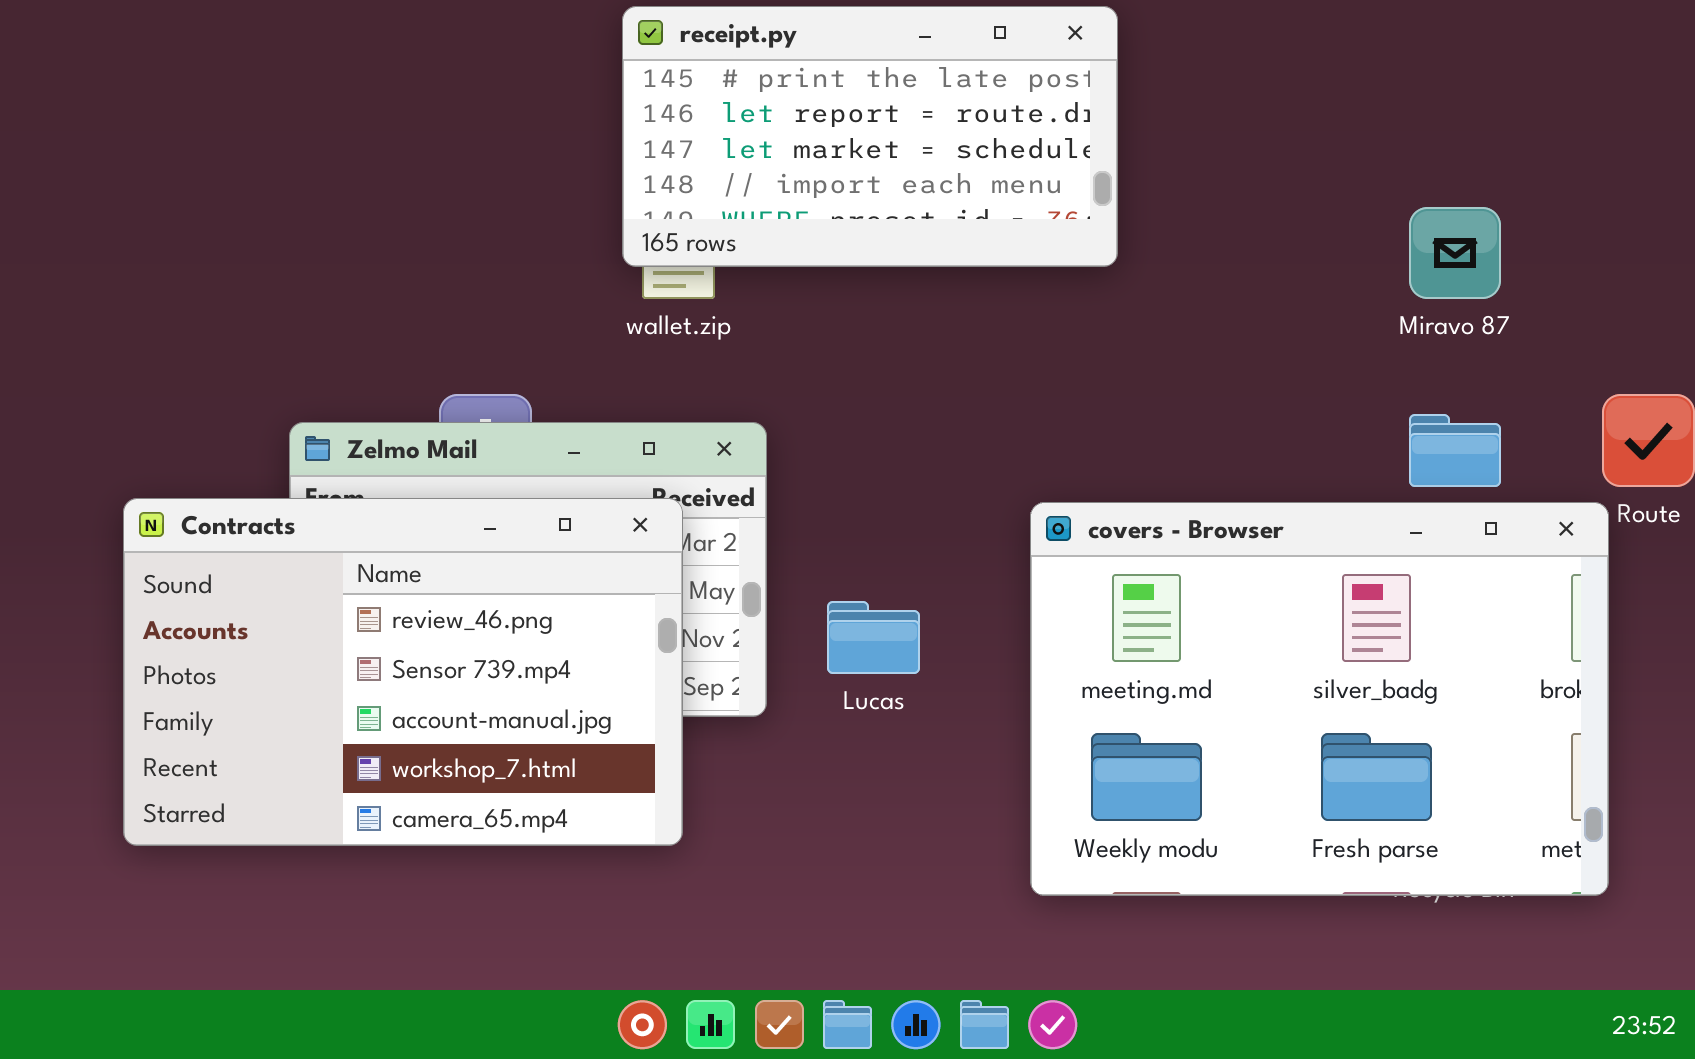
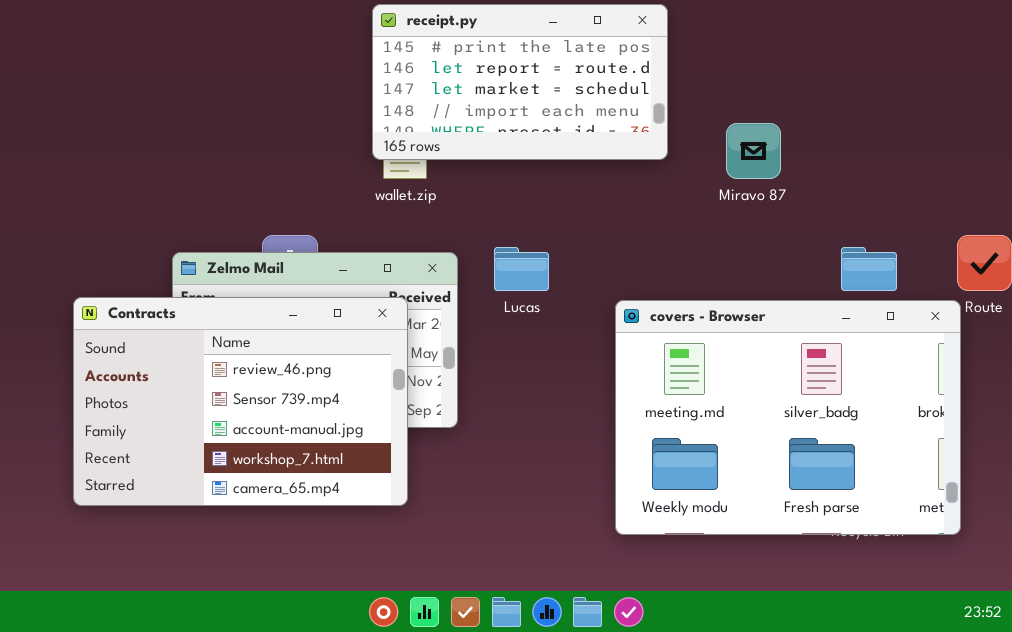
Miravo 87: [1409,207,1501,299] -> [726,123,781,179], moved
Lucas: [827,601,920,674] -> [494,247,549,291], moved

